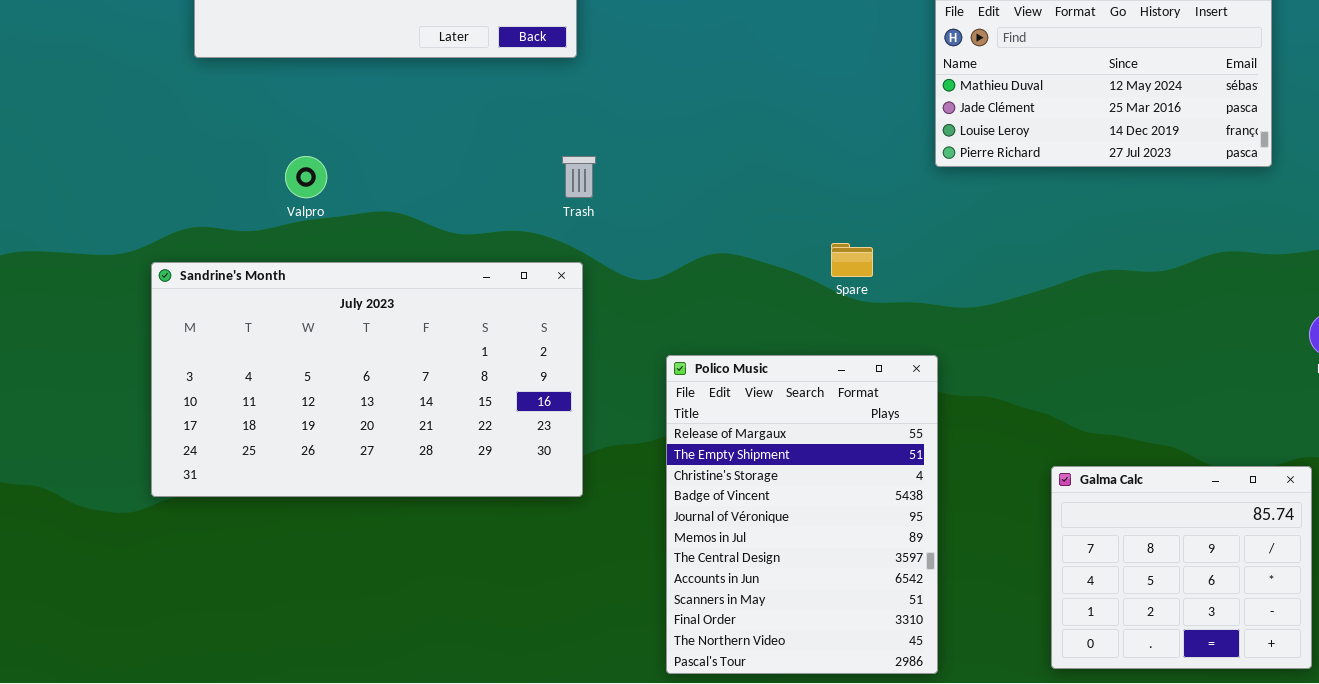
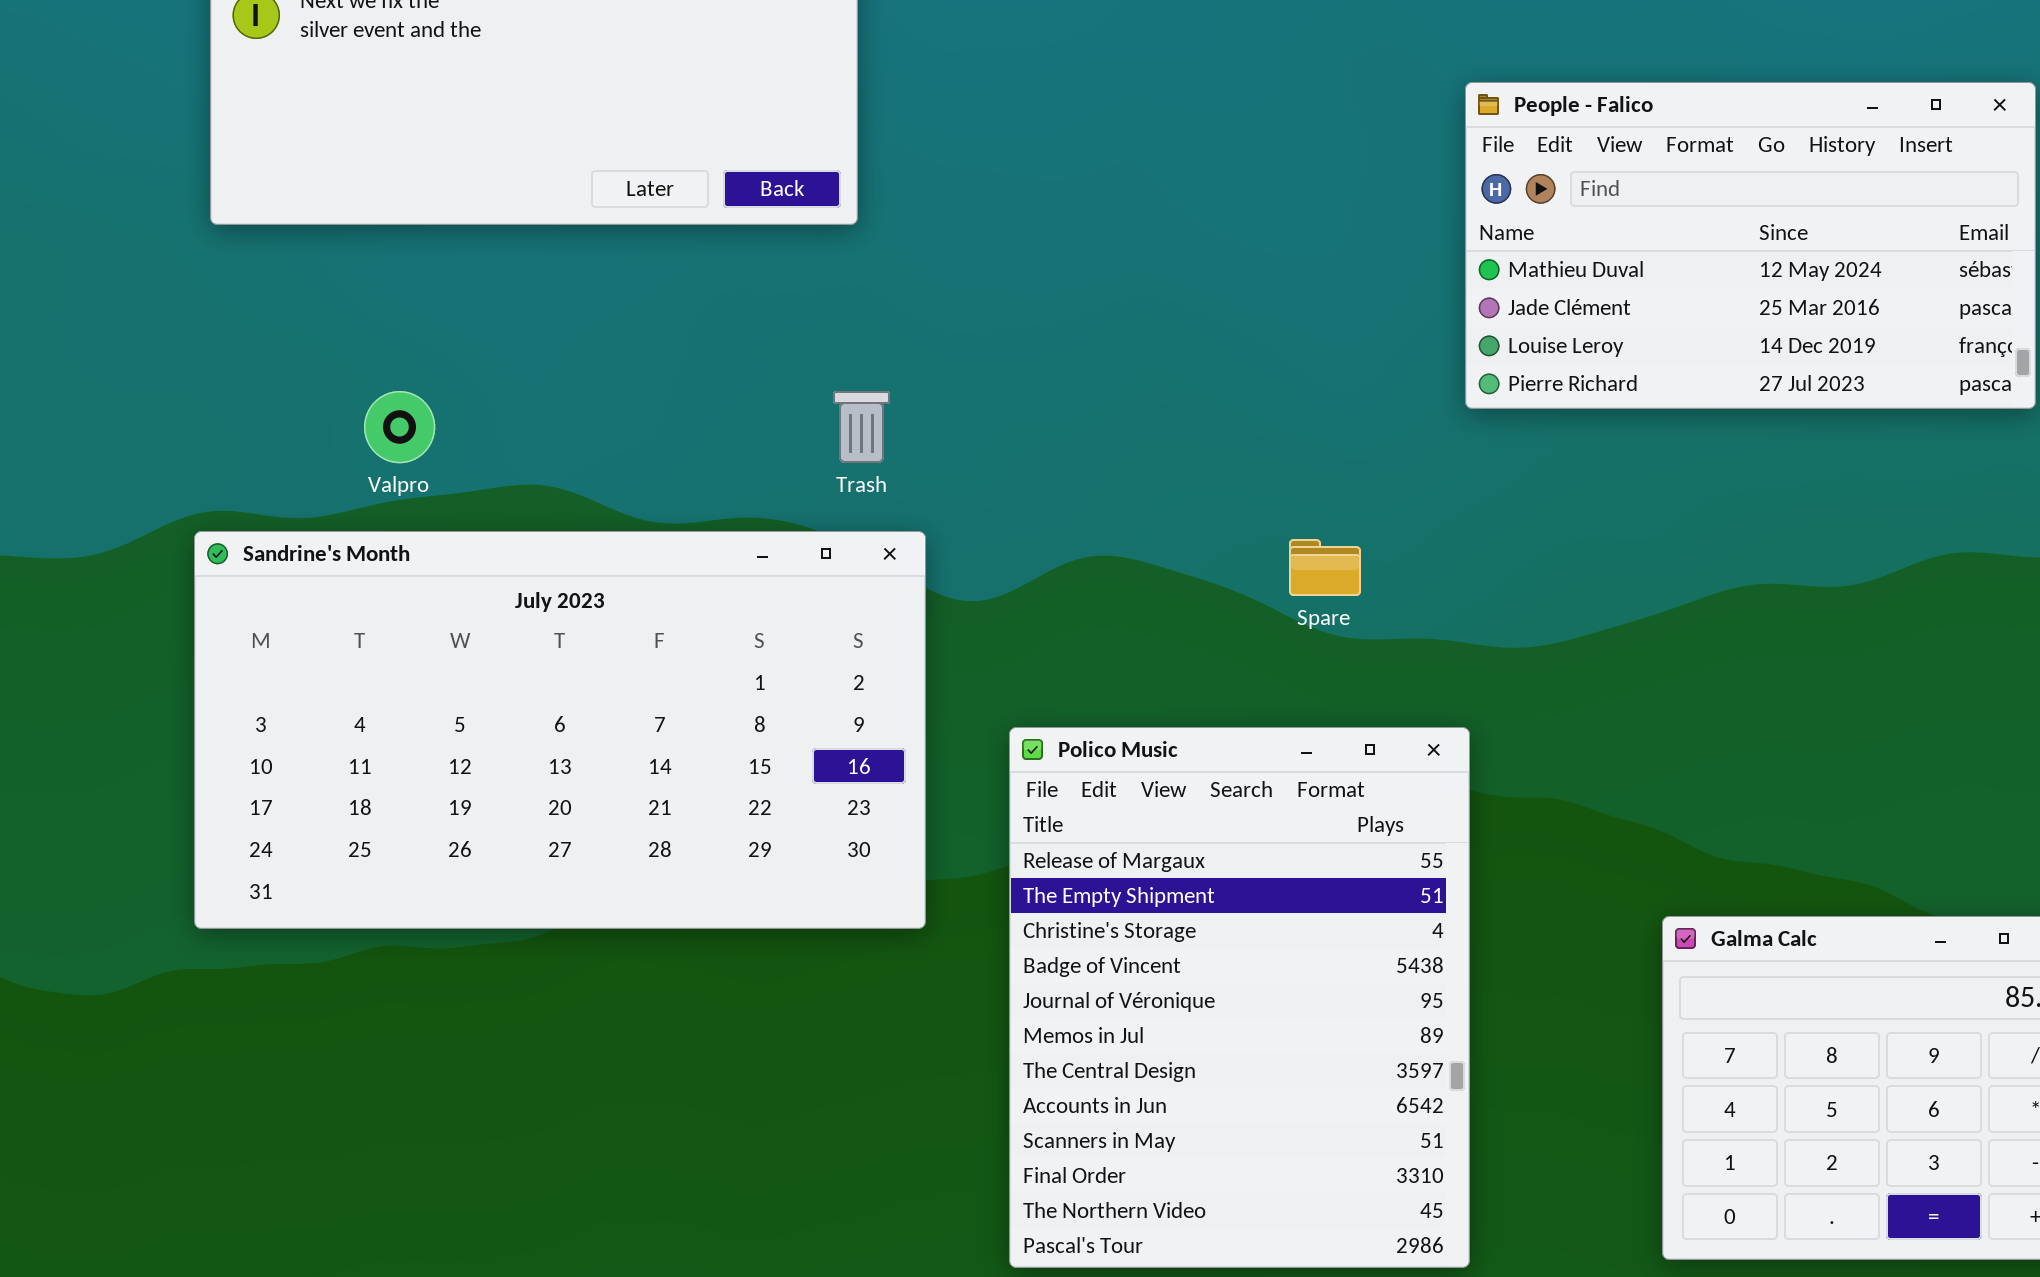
Sandrine's Month: [151,262,583,497] -> [194,531,926,929], moved

